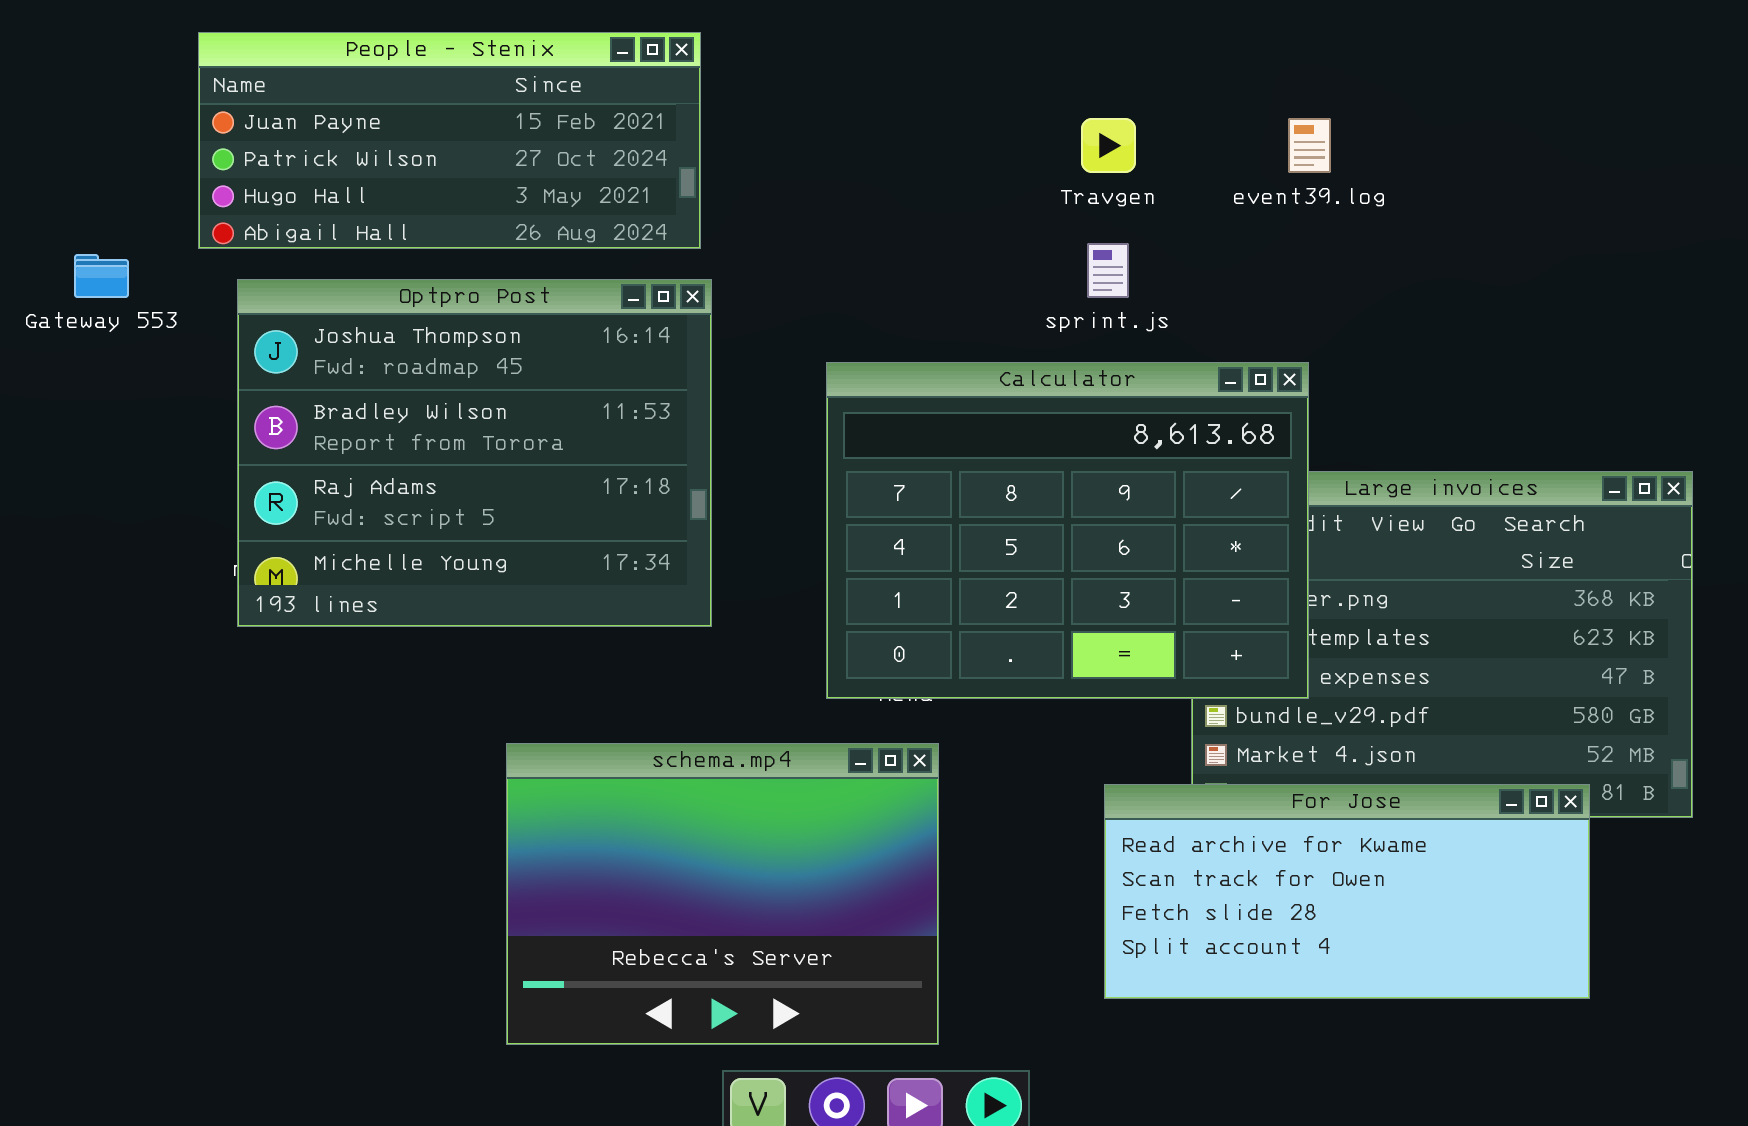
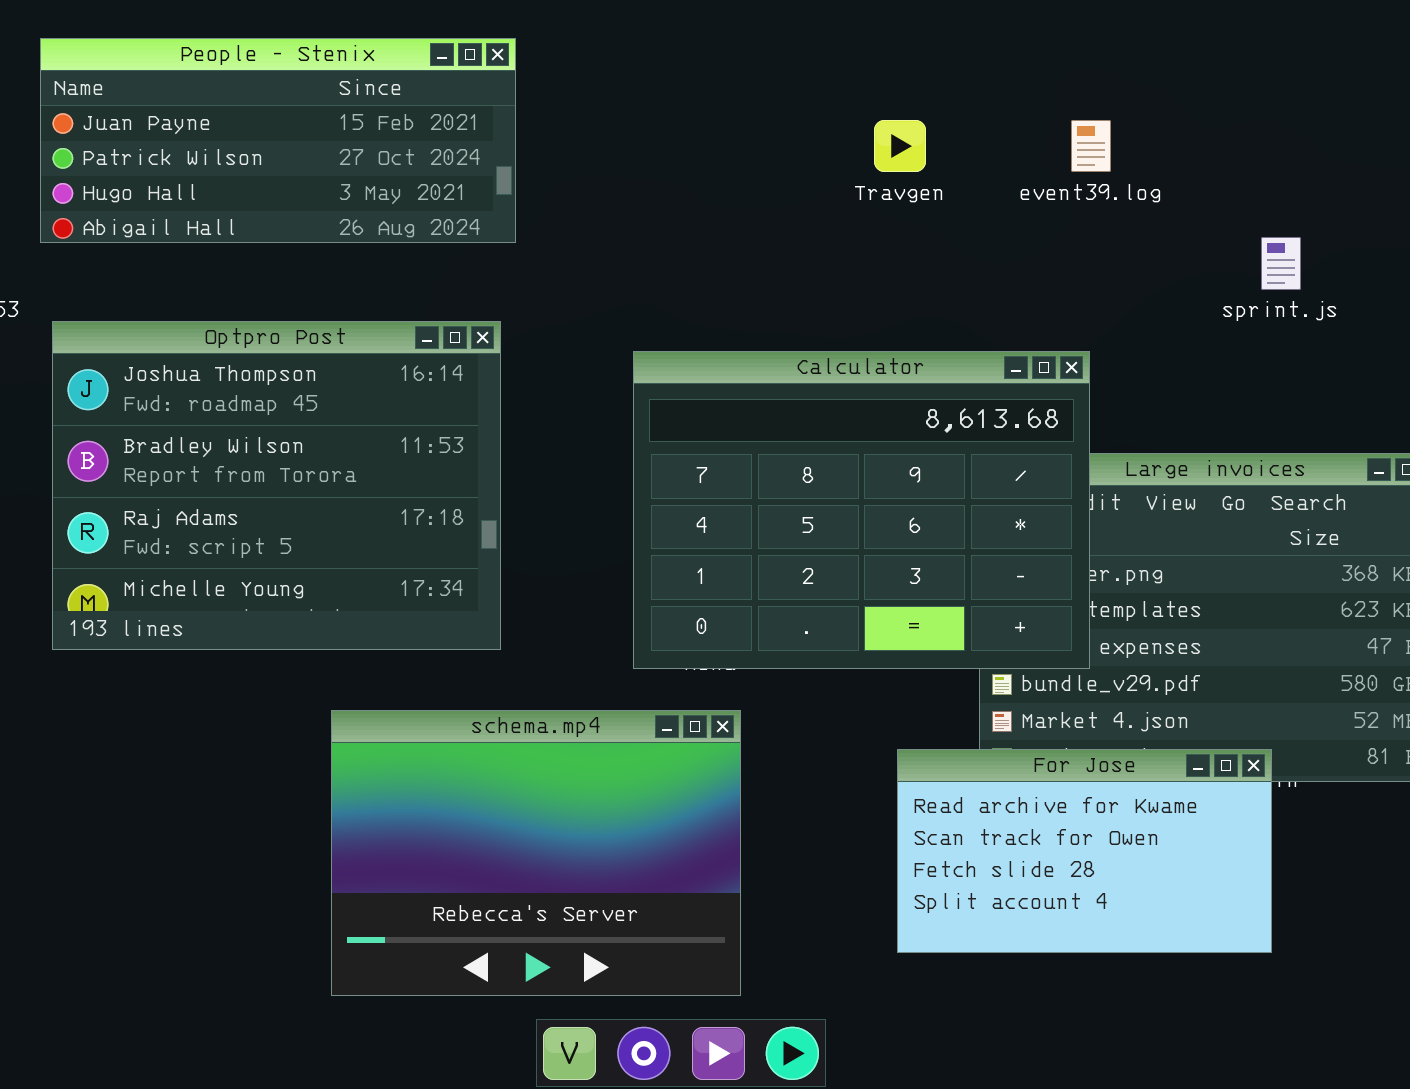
sprint.js: [1087,243,1129,298] -> [1261,237,1301,290], moved
Optpro Post: [237,279,712,627] -> [52,321,501,650], moved
For Jose: [1104,784,1590,999] -> [897,749,1272,953], resized

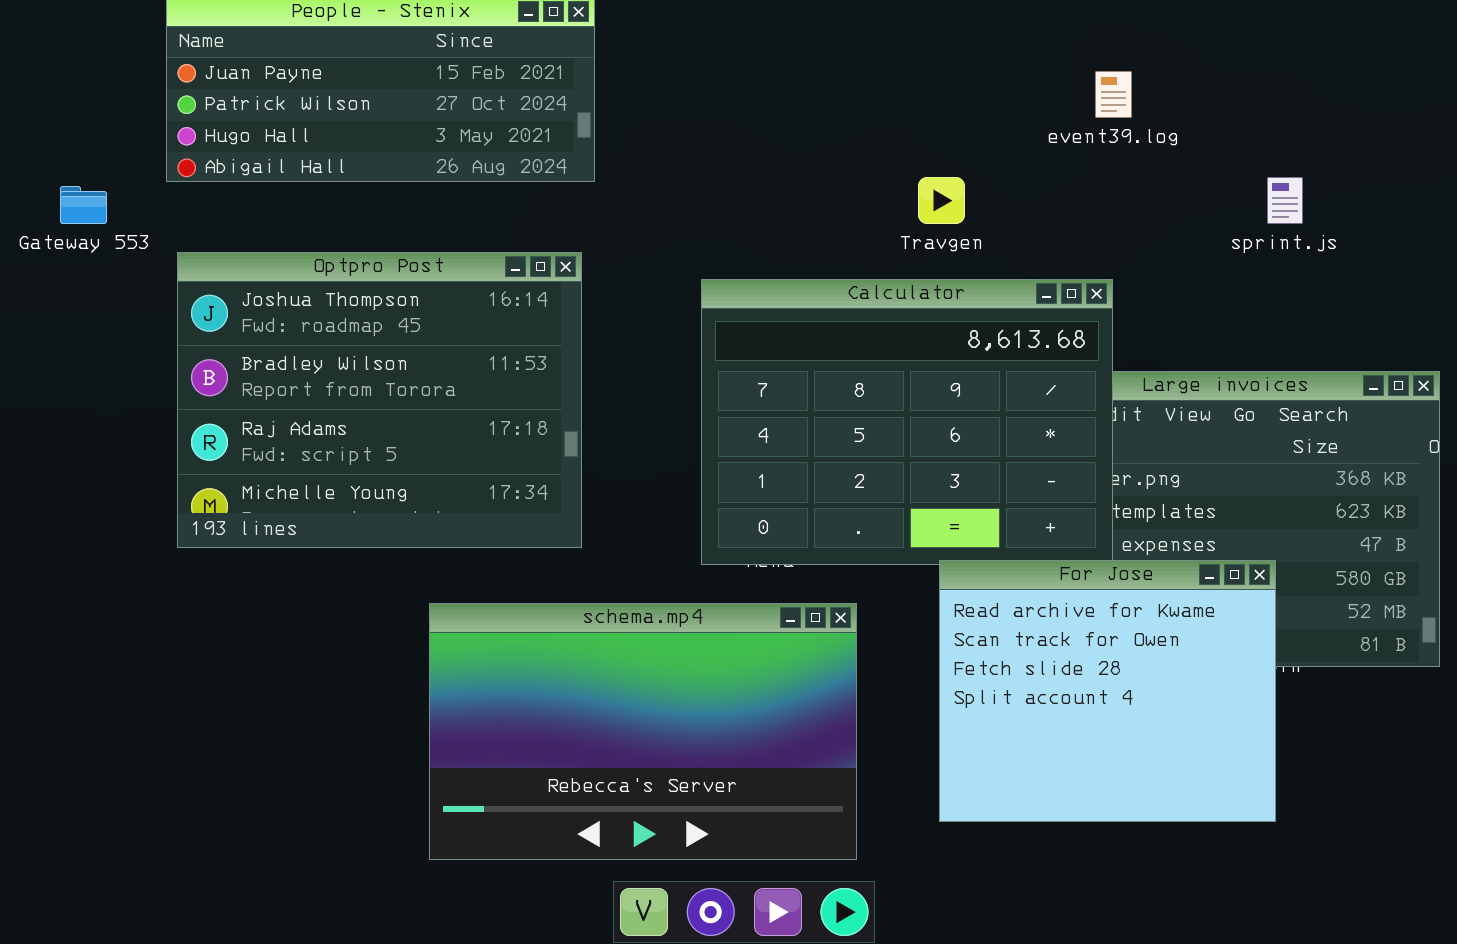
Travgen: [874,120,926,172] -> [918,177,965,224], moved
schema.mp4: [331,710,741,996] -> [429,603,857,860], resized
For Jose: [897,749,1272,953] -> [939,560,1276,822], resized

